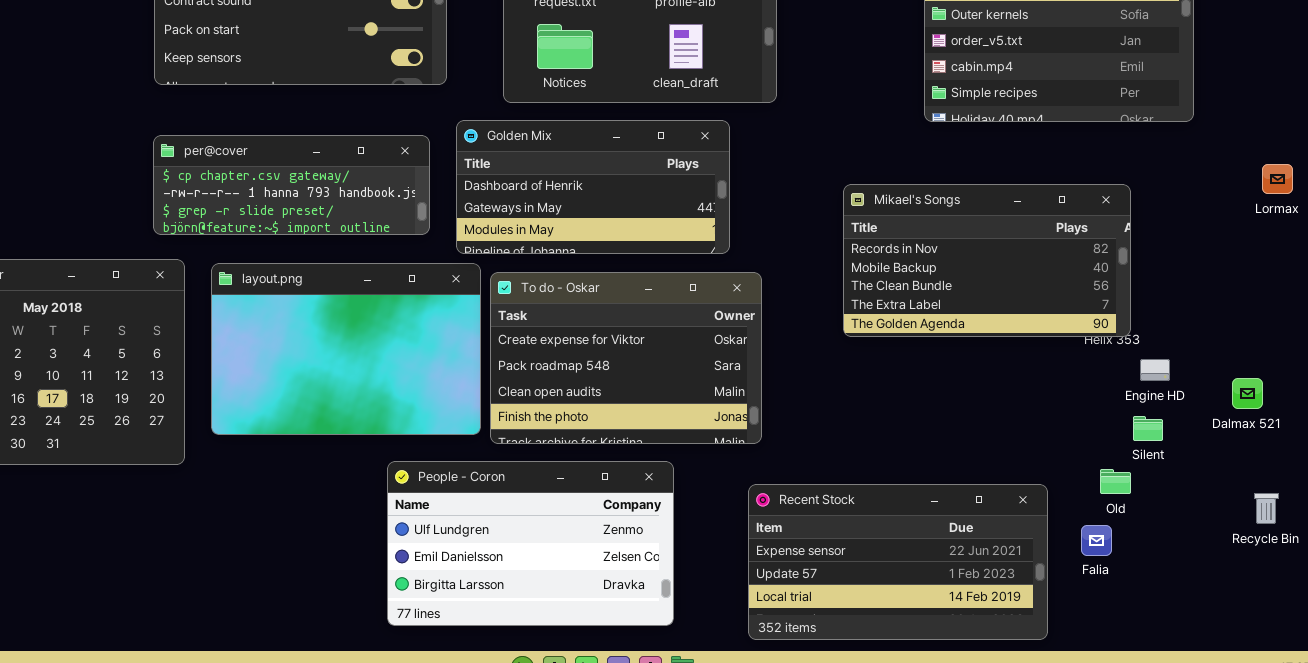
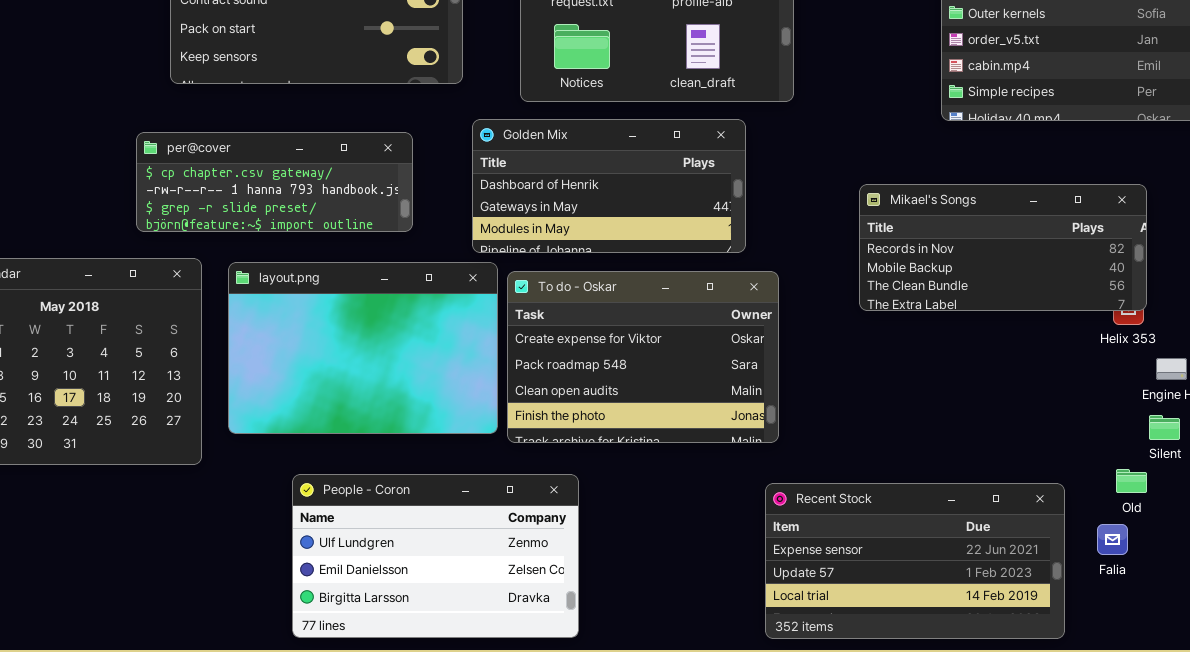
per@cover: [153,135,430,235] -> [136,132,413,232], moved
Mikael's Songs: [843,184,1131,337] -> [859,184,1147,311], resized
People - Coron: [387,461,674,626] -> [292,474,579,638], moved

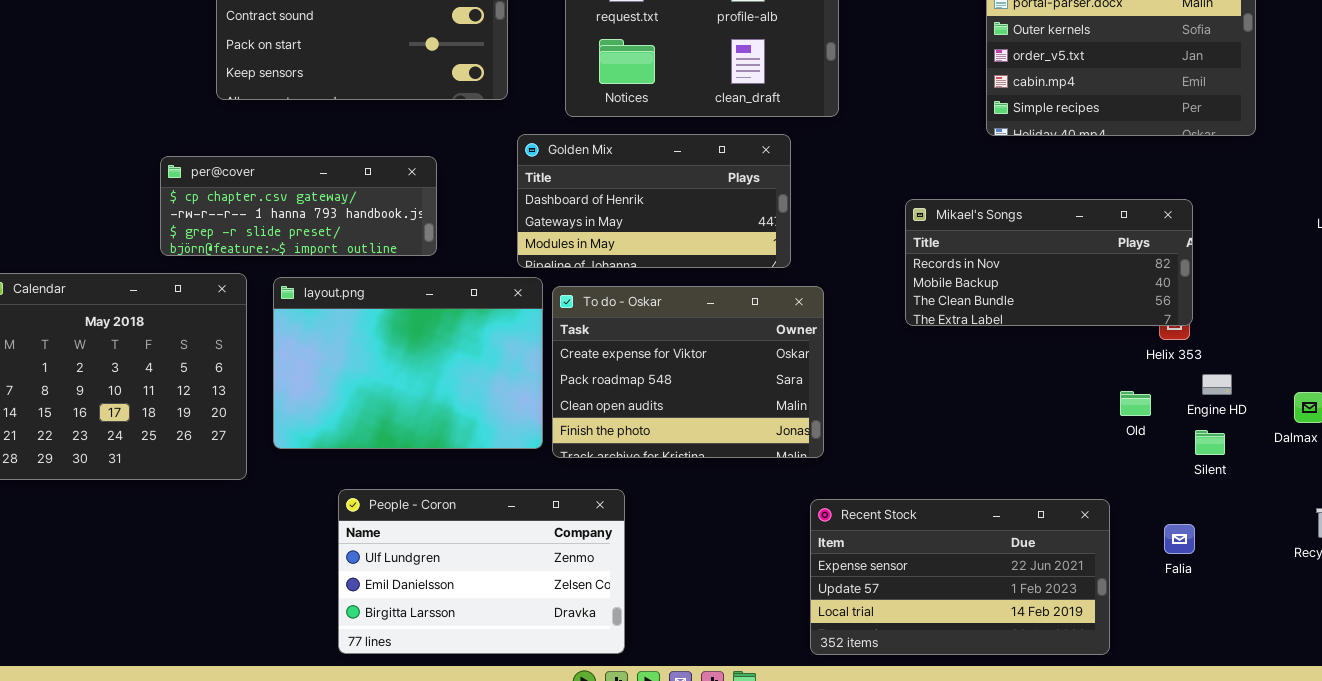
per@cover: [136,132,413,232] -> [160,156,437,256], moved
Old: [1116,469,1147,493] -> [1120,391,1151,416], moved
Falia: [1097,524,1128,555] -> [1164,524,1195,554], moved

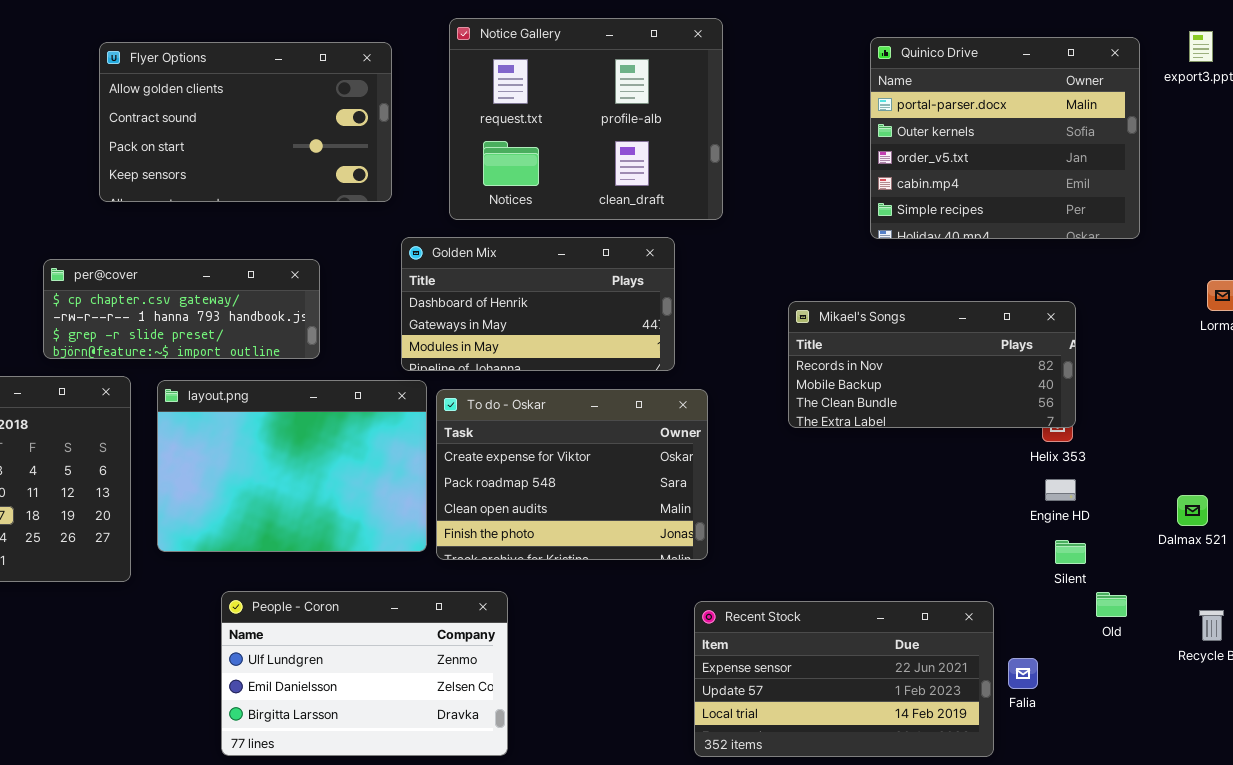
Engine HD: [1202,374,1232,395] -> [1045,479,1076,501], moved
Old: [1120,391,1151,416] -> [1096,592,1127,617], moved
Silent: [1195,430,1225,455] -> [1055,540,1086,564], moved
Falia: [1164,524,1195,554] -> [1008,658,1038,689], moved

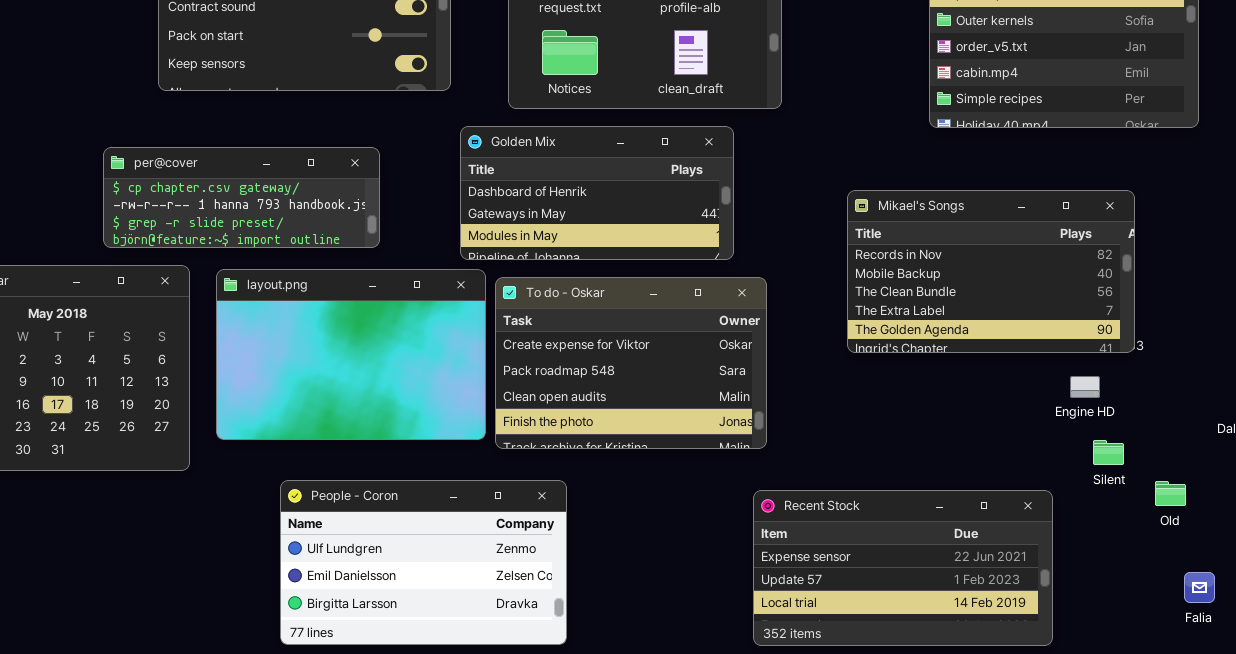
Mikael's Songs: [788,301,1076,428] -> [847,190,1135,353], resized
Engine HD: [1045,479,1076,501] -> [1070,376,1100,398], moved
Silent: [1055,540,1086,564] -> [1093,440,1124,465], moved
Falia: [1008,658,1038,689] -> [1184,572,1215,603], moved

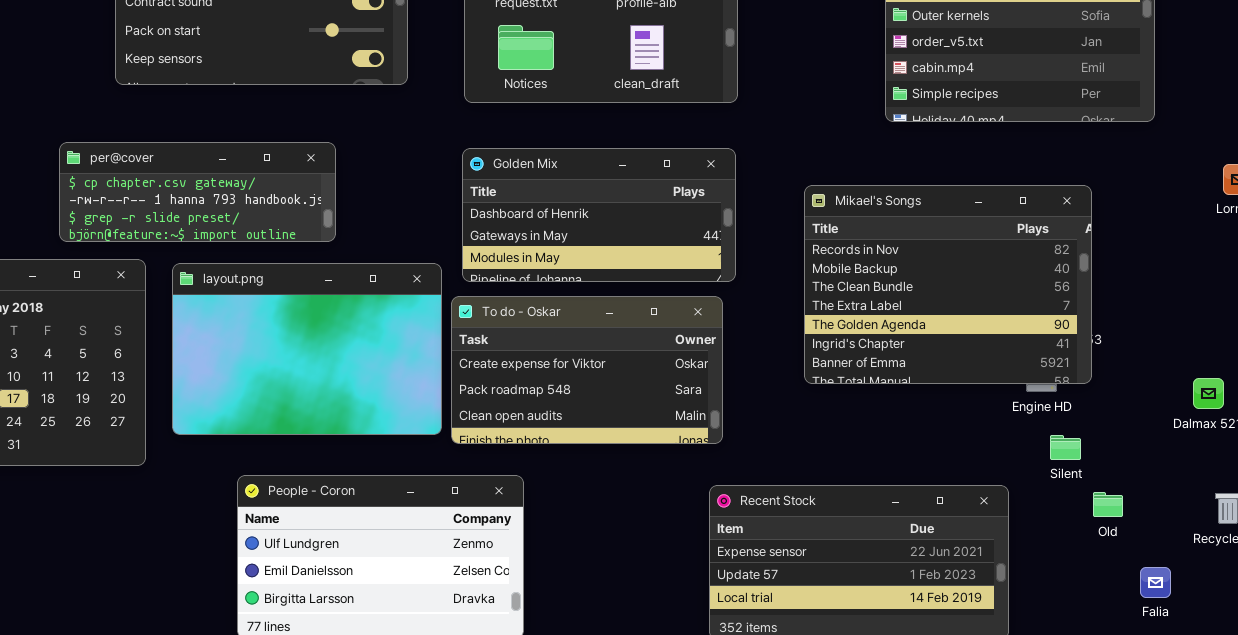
Golden Mix: [460,126,734,260] -> [462,148,736,282], moved
Mikael's Songs: [847,190,1135,353] -> [804,185,1092,384], resized
To do - Oskar: [495,277,767,449] -> [451,296,723,444], resized
Old: [1155,481,1186,506] -> [1093,492,1123,517], moved

